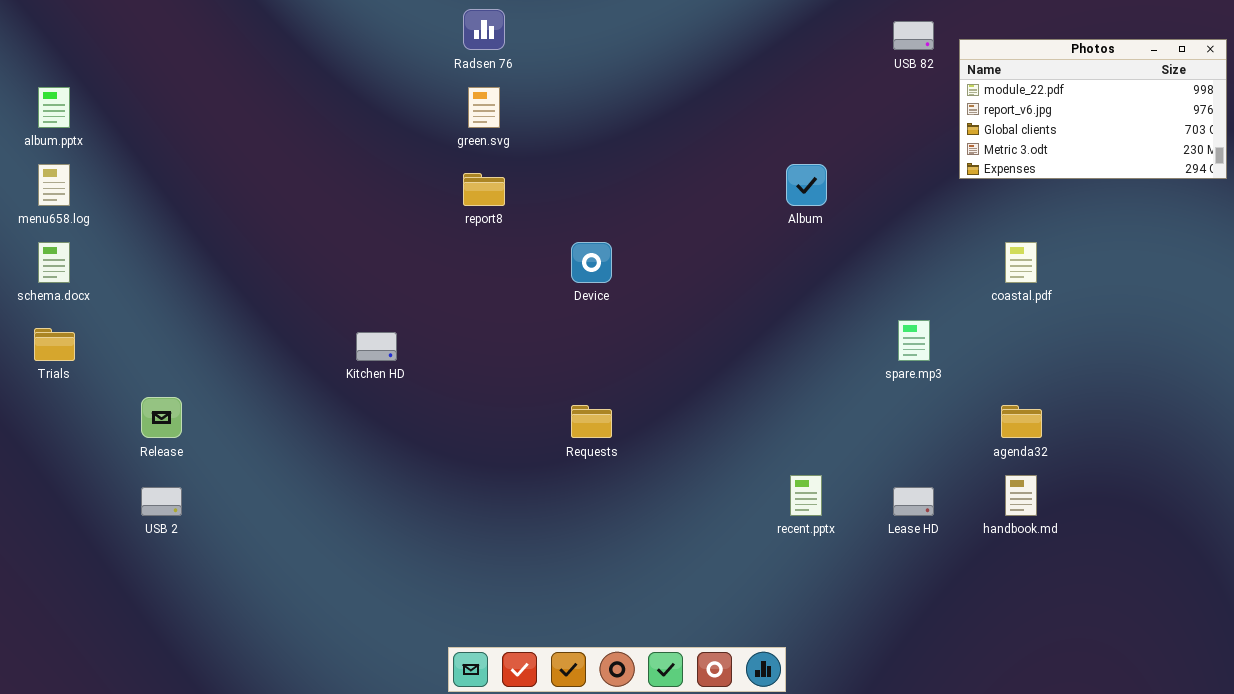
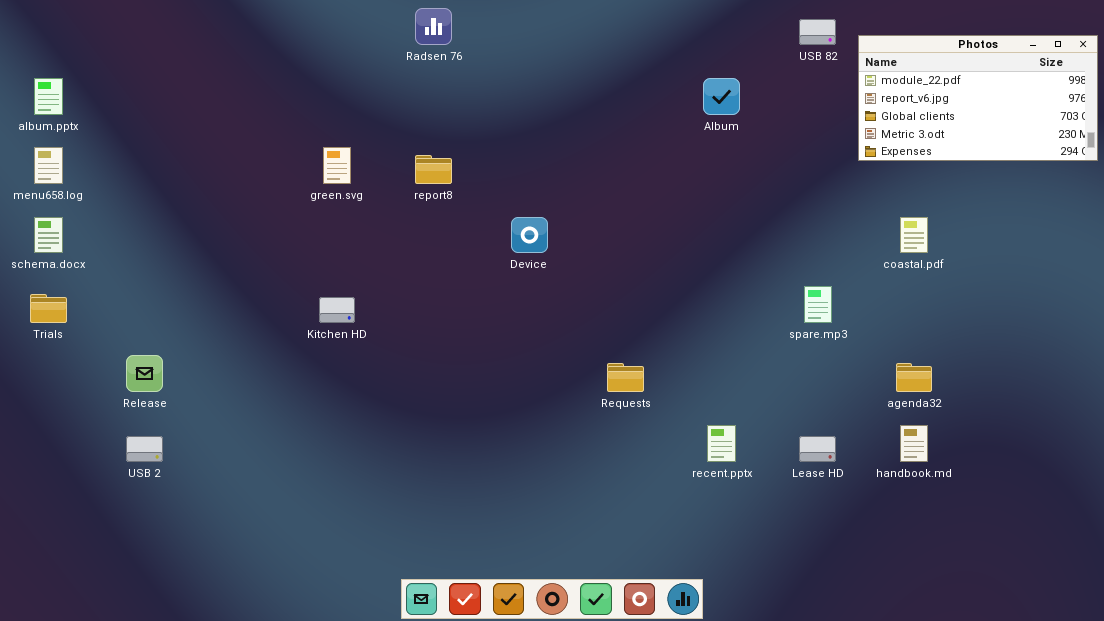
green.svg: [468,87,500,128] -> [323,147,351,184], moved
Album: [786,164,827,206] -> [703,78,740,115], moved
Requests: [571,405,612,438] -> [607,363,644,392], moved

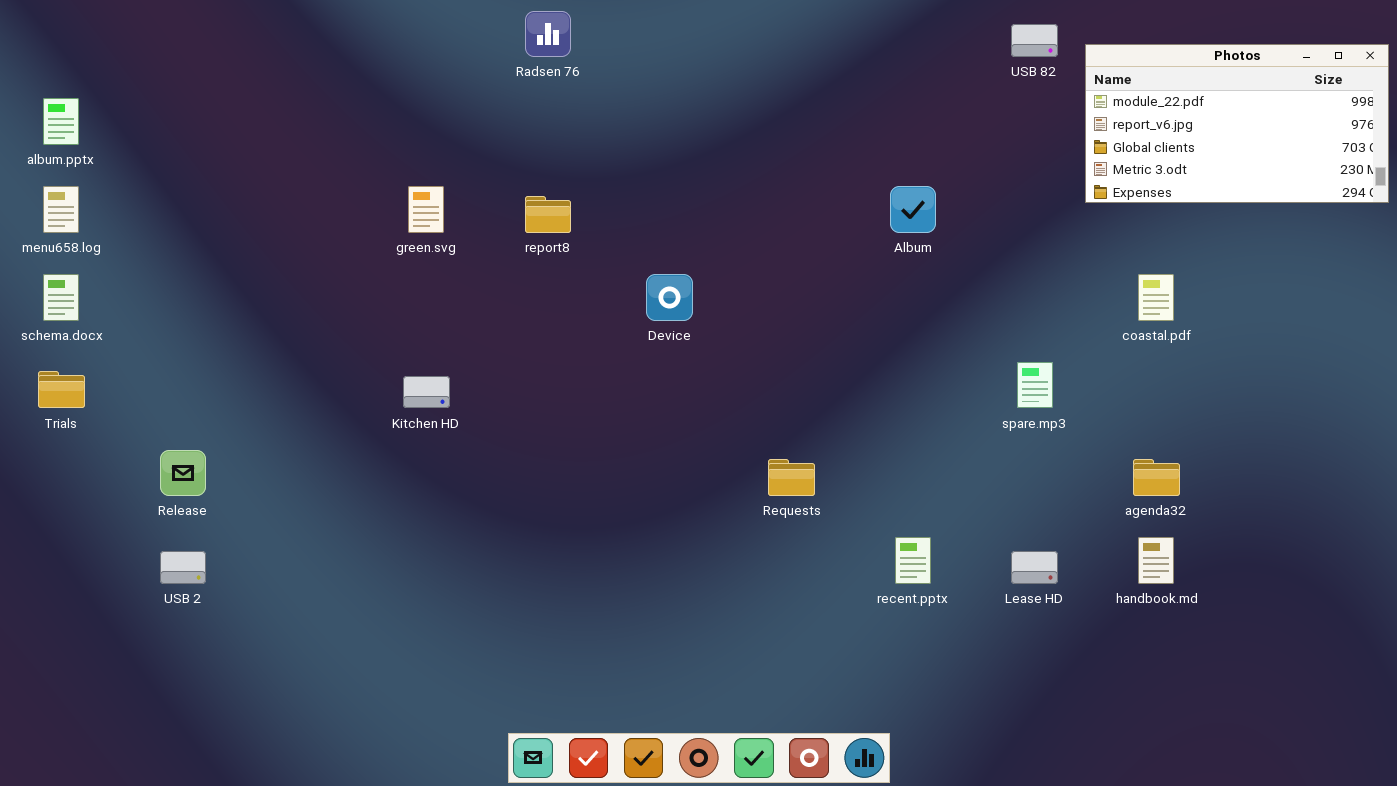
Album: [703,78,740,115] -> [890,186,936,233], moved

